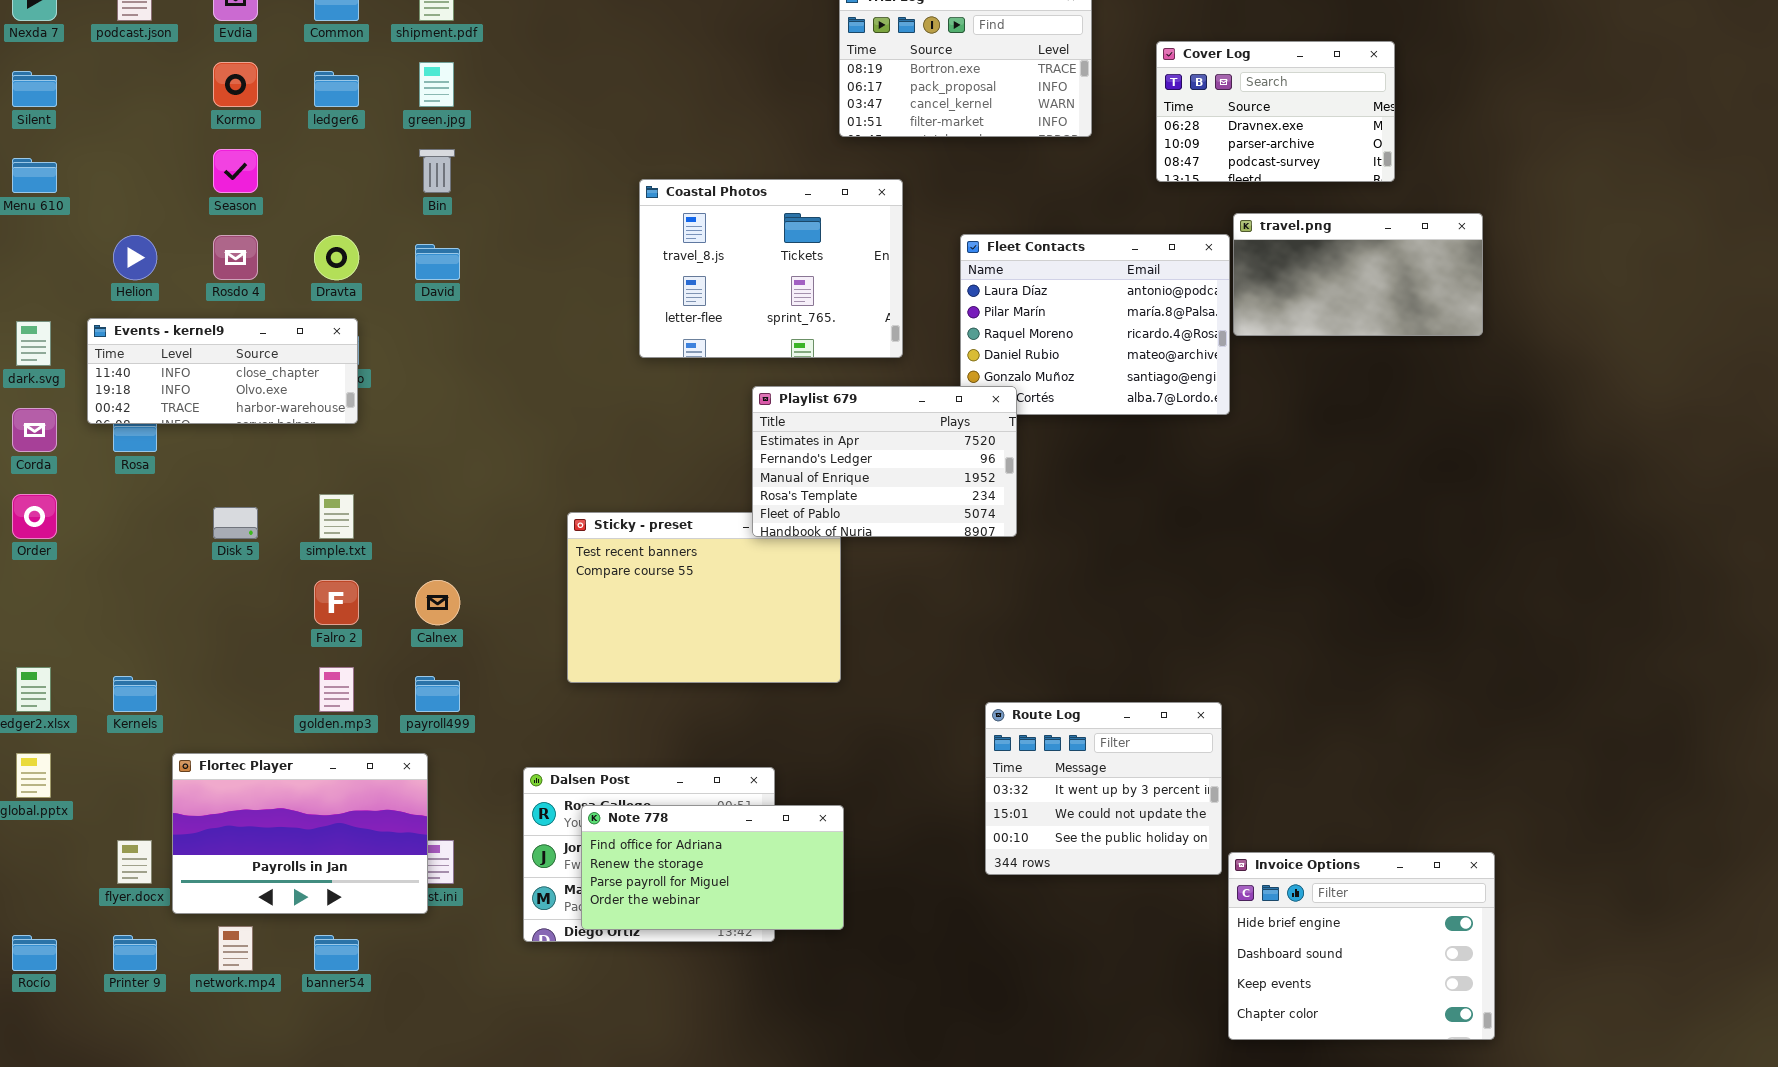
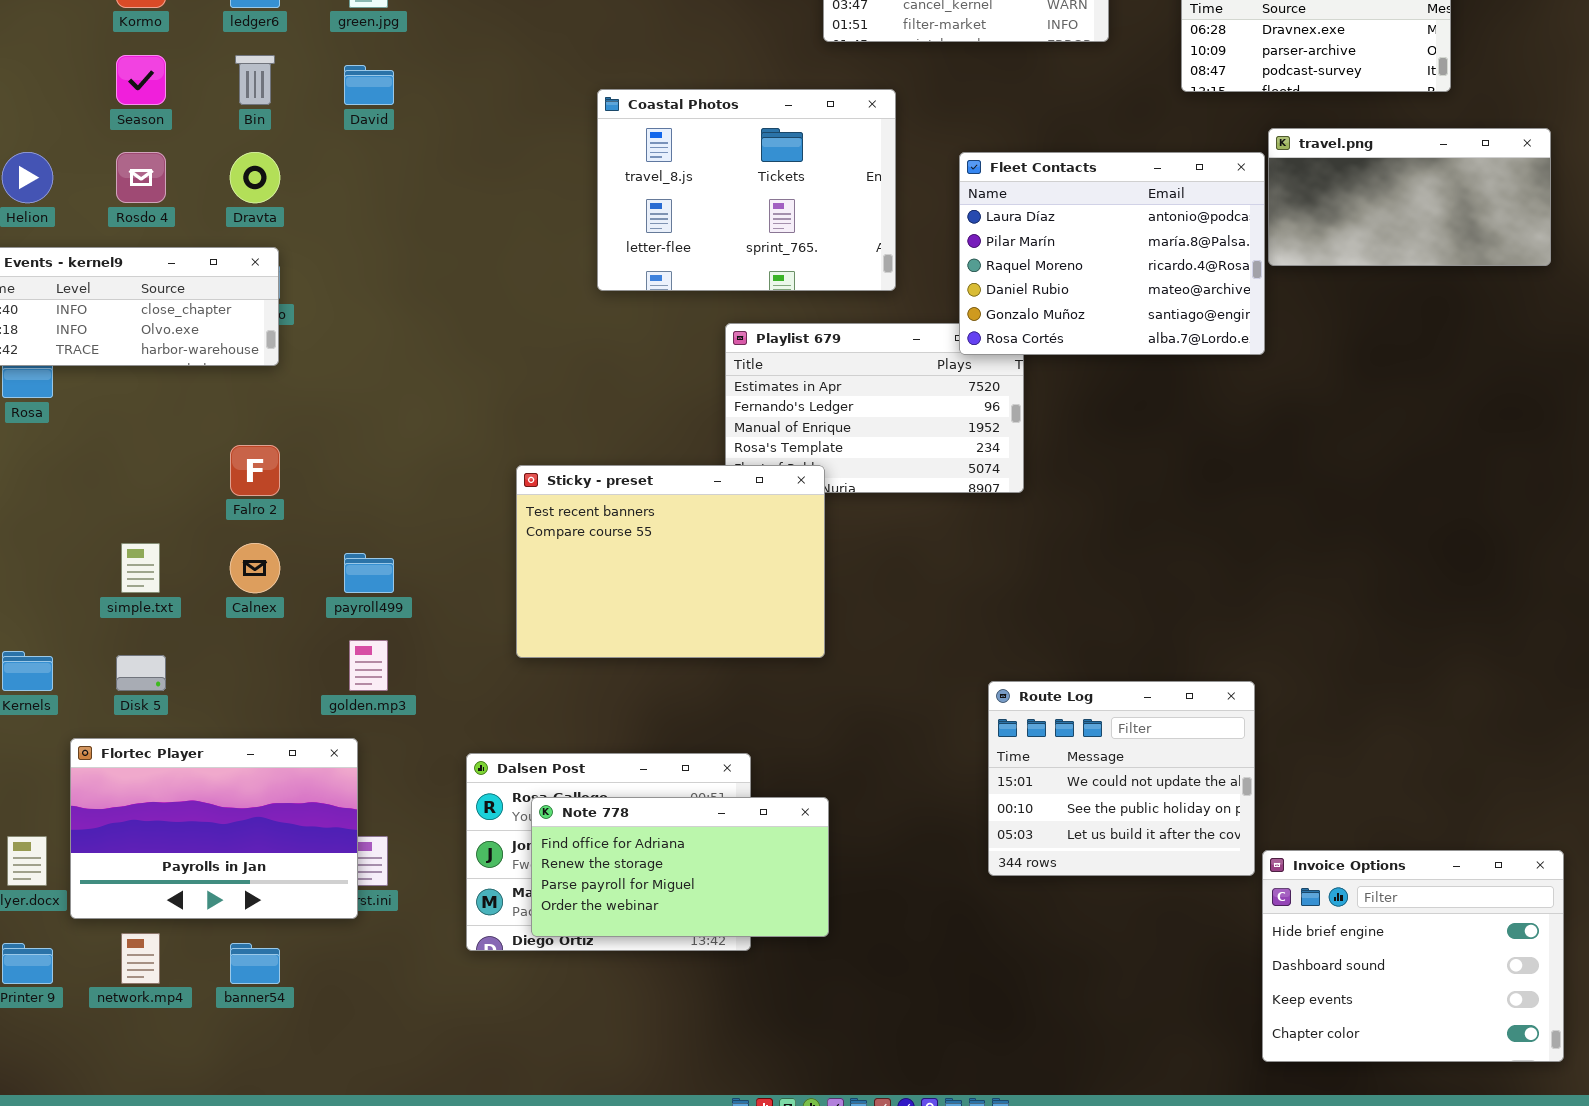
Bin: [419,149,455,193] -> [235,55,275,105], moved
Fleet Contacts: [960,234,1230,415] -> [959,152,1265,355], raised
David: [415,244,460,280] -> [344,65,394,105], moved
simple.txt: [319,494,354,539] -> [121,543,160,593], moved
Disk 5: [213,507,258,539] -> [116,655,166,691], moved
Sticky - preset: [567,512,841,683] -> [516,465,825,658], raised
Falro 2: [314,580,359,625] -> [230,445,280,496], moved
Calnex: [415,580,460,625] -> [230,543,280,593], moved
golden.mp3: [319,667,354,712] -> [349,640,388,691], moved
payroll499: [415,676,460,712] -> [344,553,394,593], moved
Route Log: [985,702,1222,875] -> [988,681,1255,876], scrolled down 1 row

